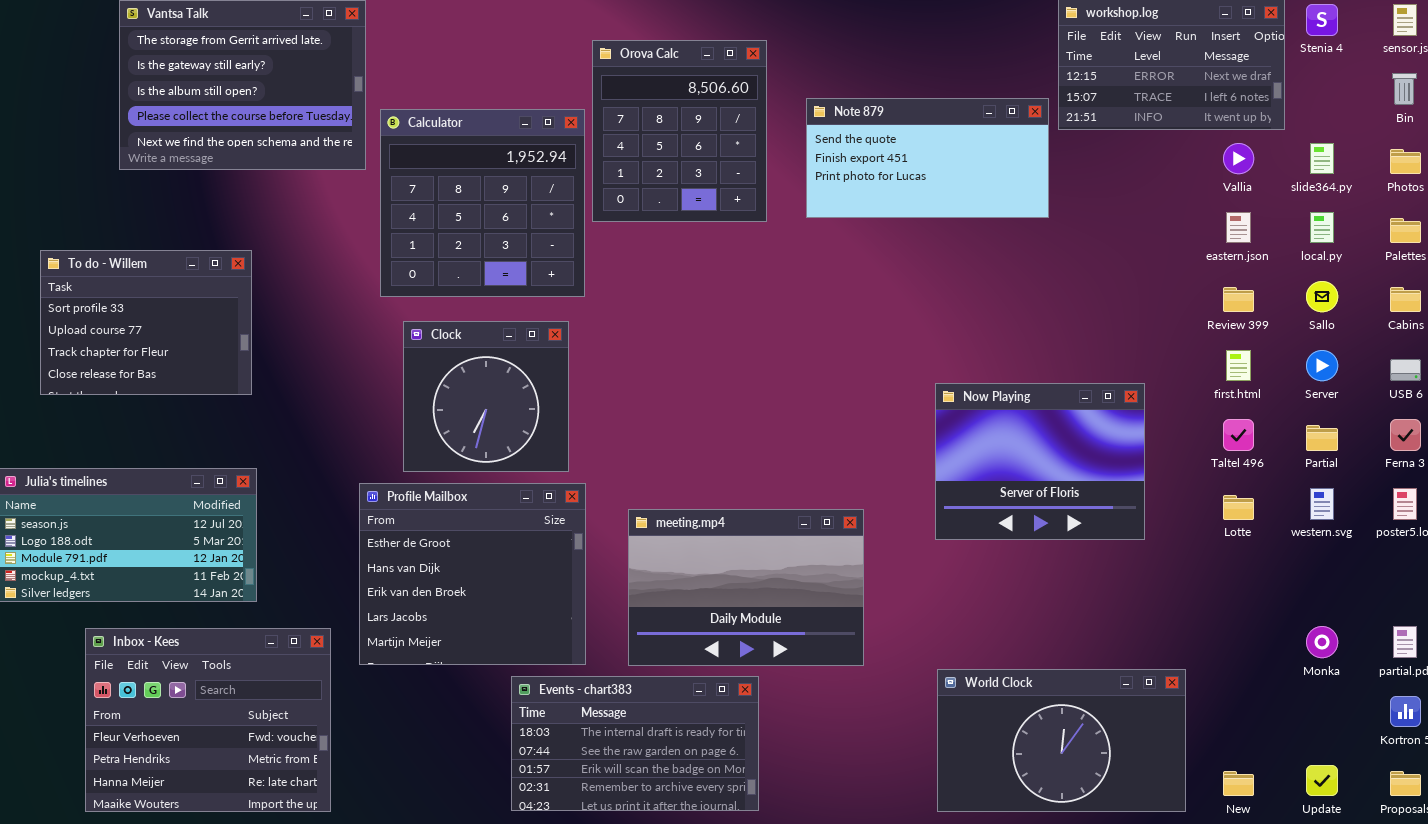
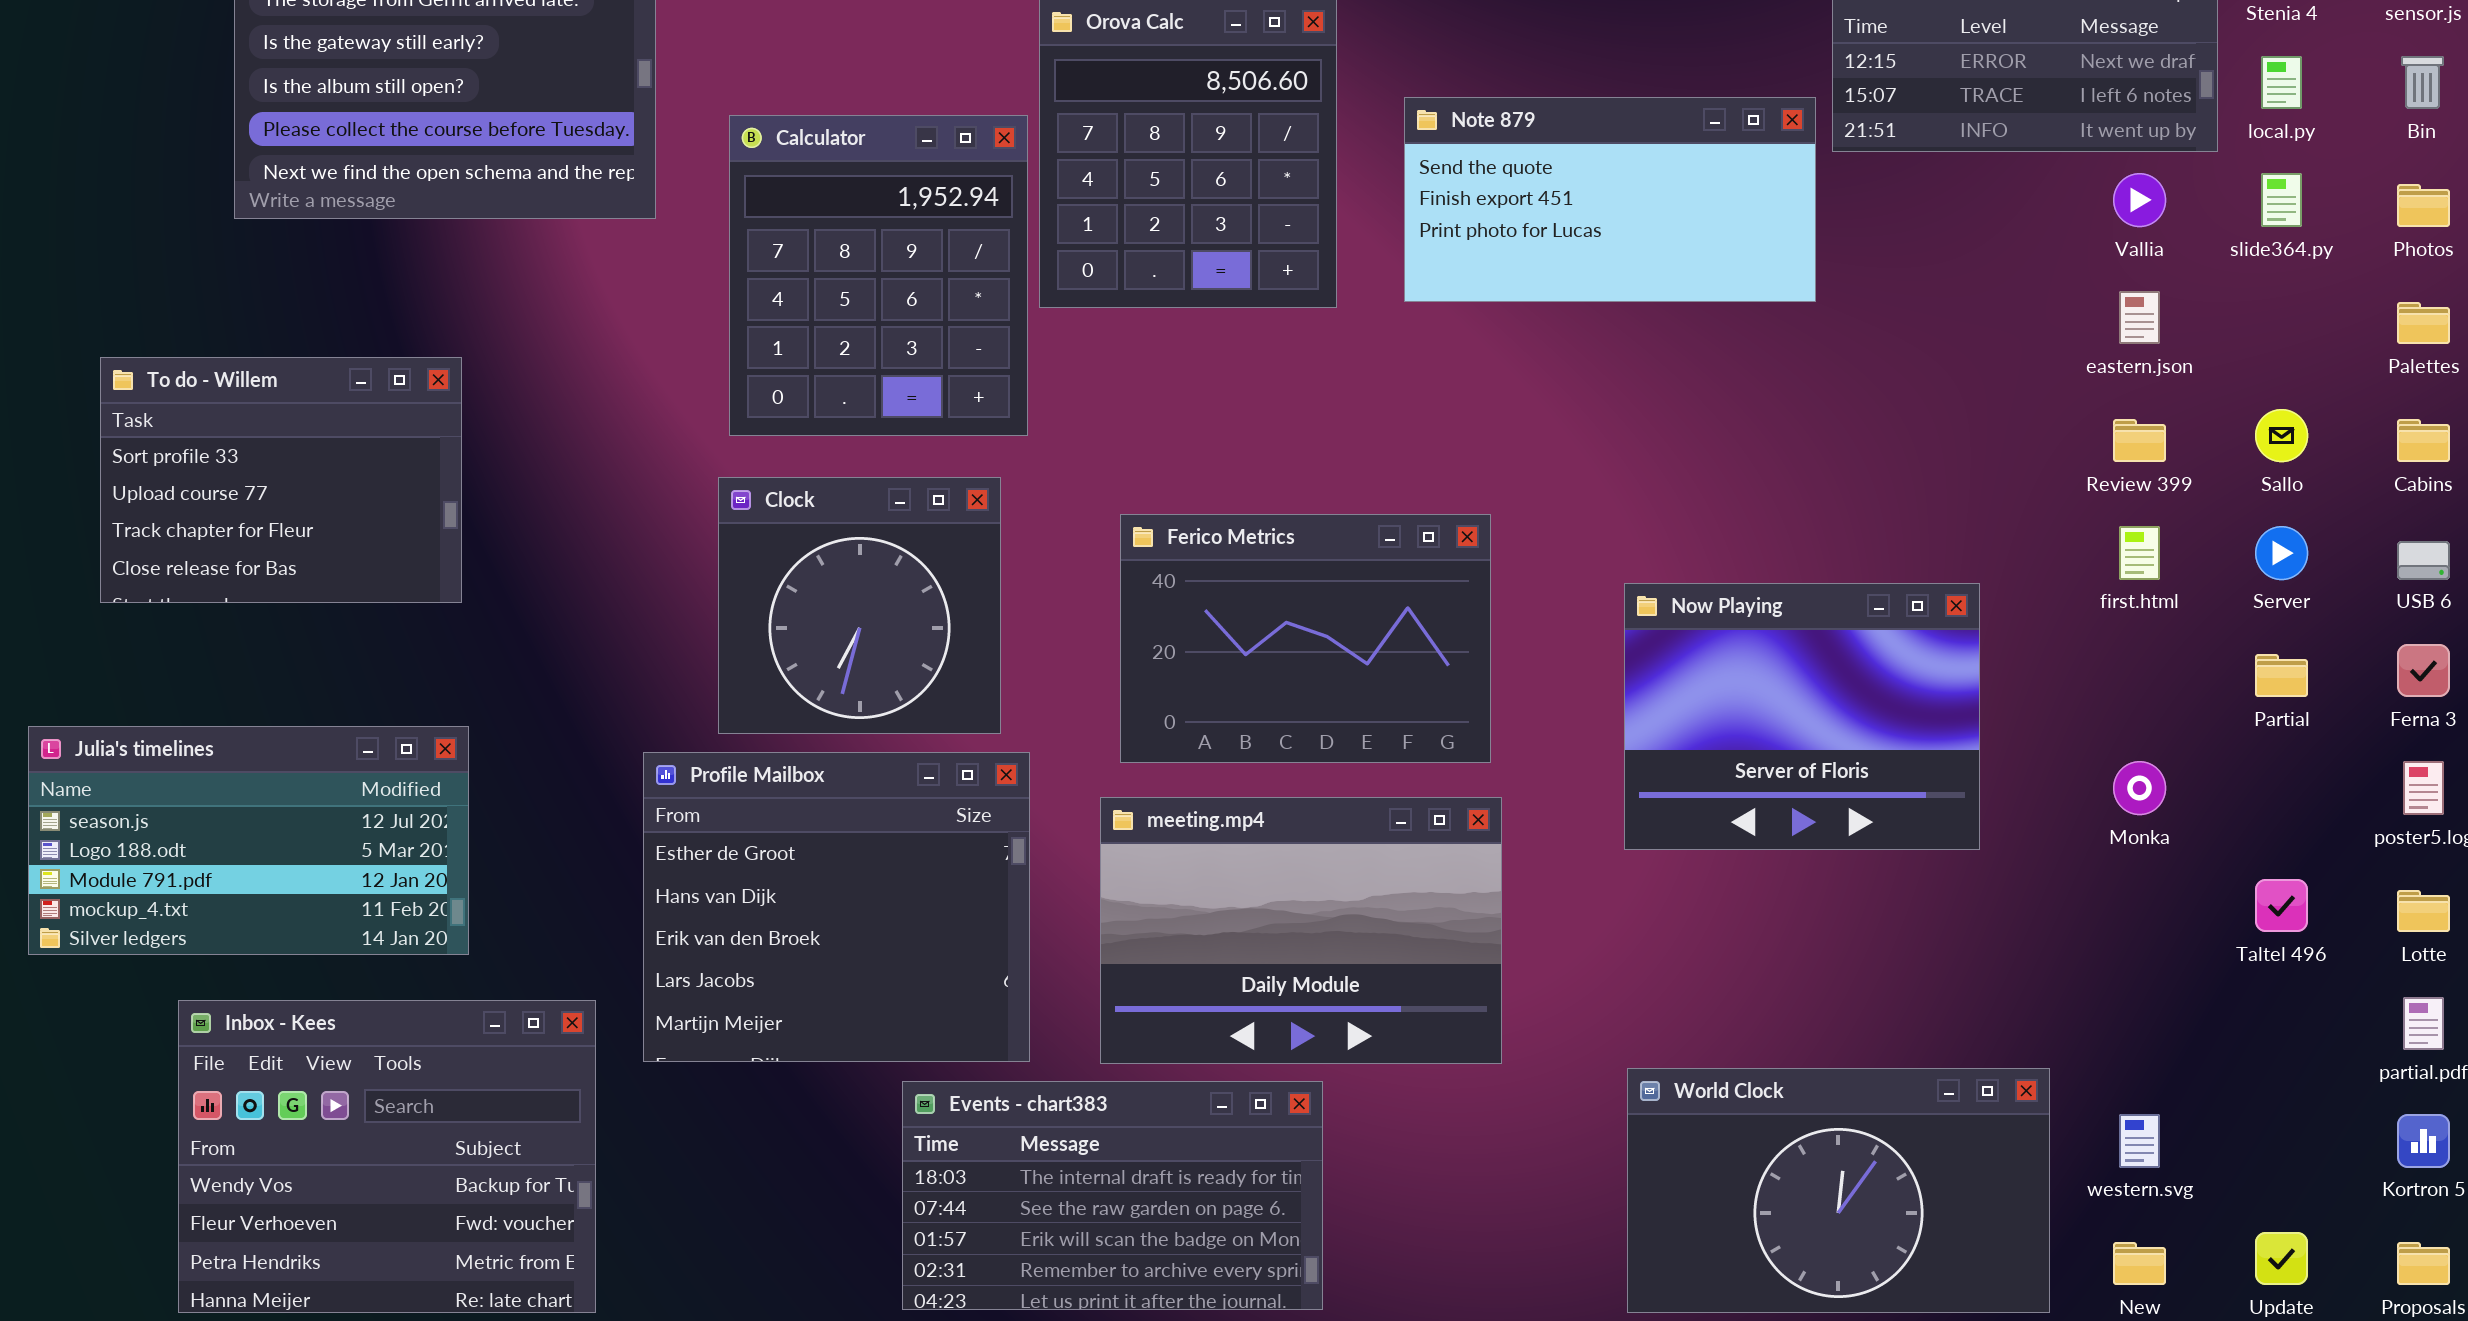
Calculator: [380,109,585,297] -> [729,115,1028,436], resized
local.py: [1310,212,1334,243] -> [2261,56,2302,109], moved
Ferico Metrics: none -> [1120,514,1491,763], opened
Taltel 496: [1223,419,1254,451] -> [2255,879,2308,932], moved
western.svg: [1310,488,1334,520] -> [2119,1114,2160,1168], moved
Lotte: [1223,495,1254,520] -> [2397,890,2450,932], moved
Monka: [1306,626,1338,658] -> [2113,761,2166,815], moved
Inbox - Kees: [85,628,331,812] -> [178,1000,596,1313], scrolled up 1 row

